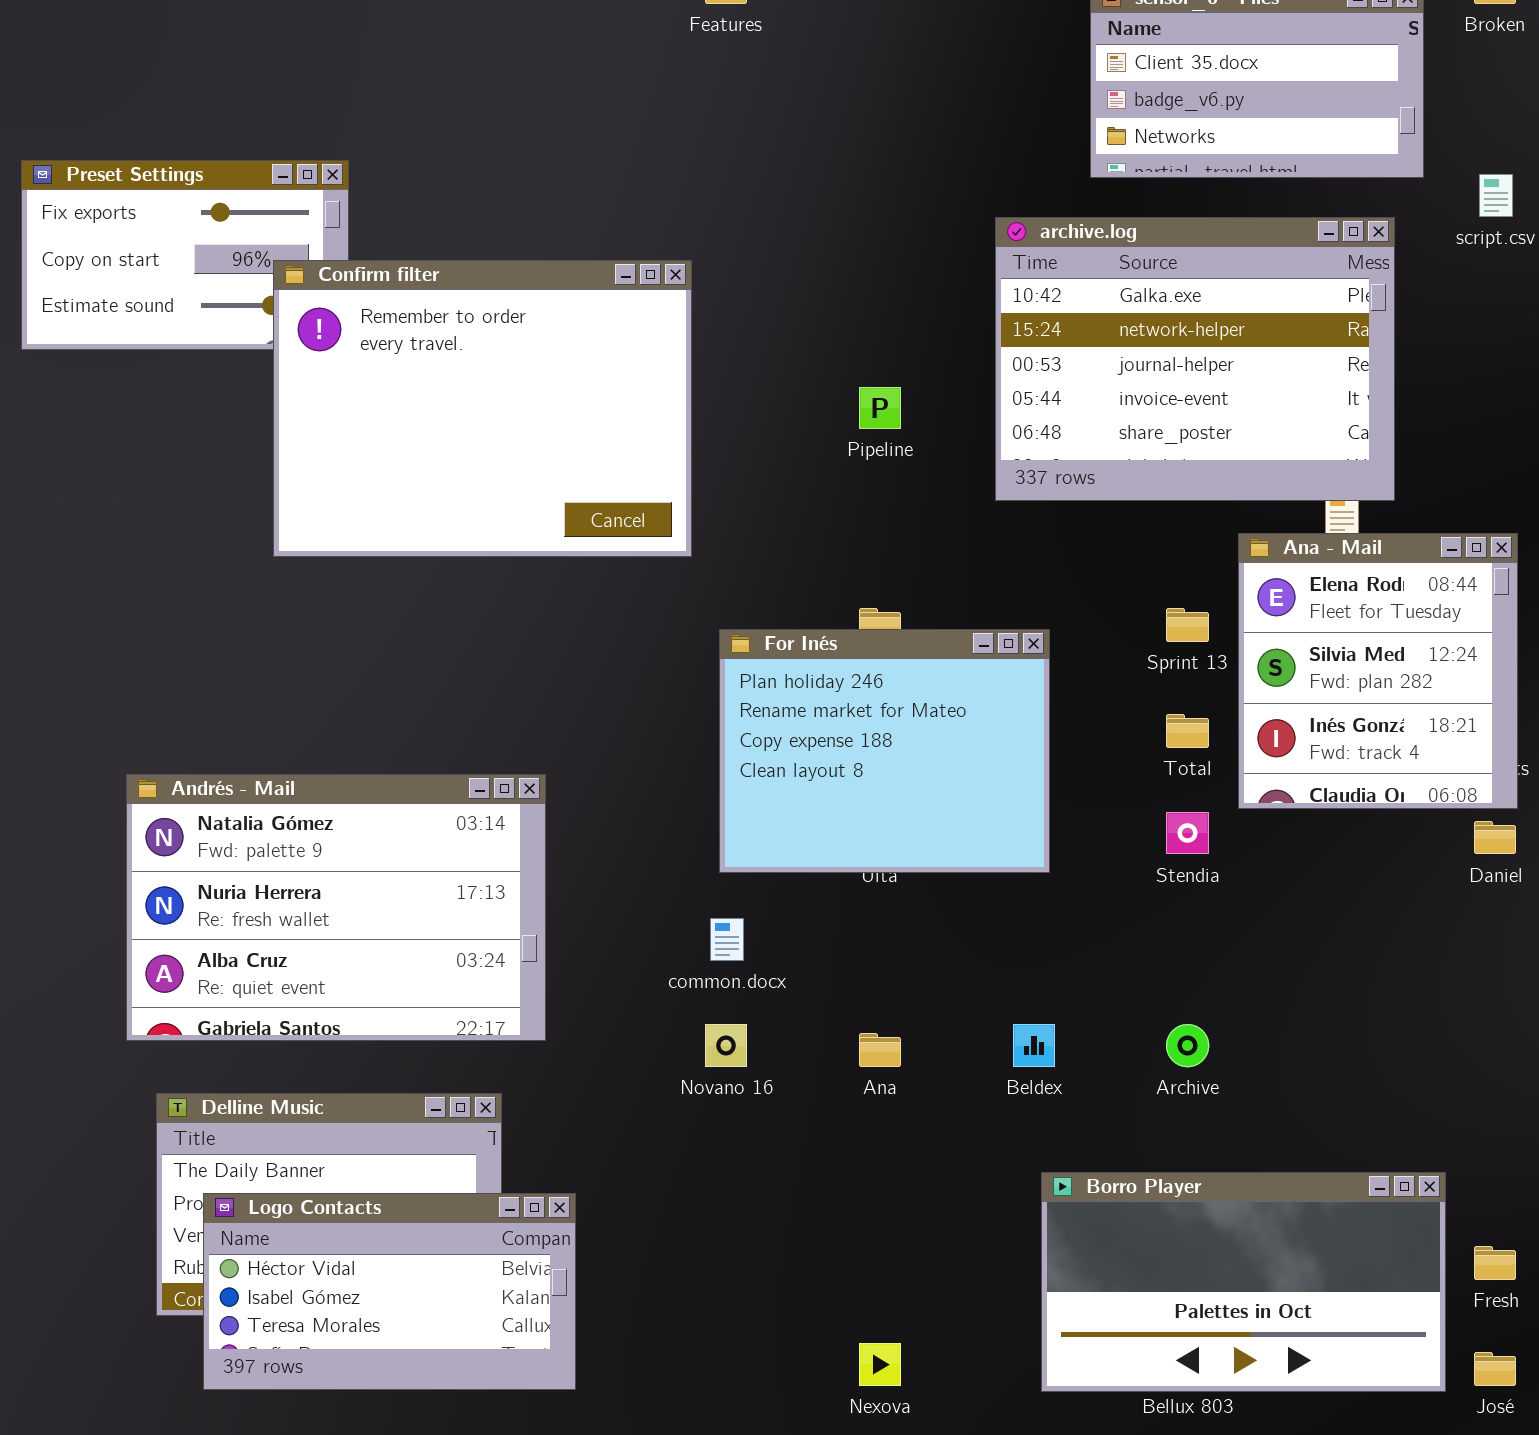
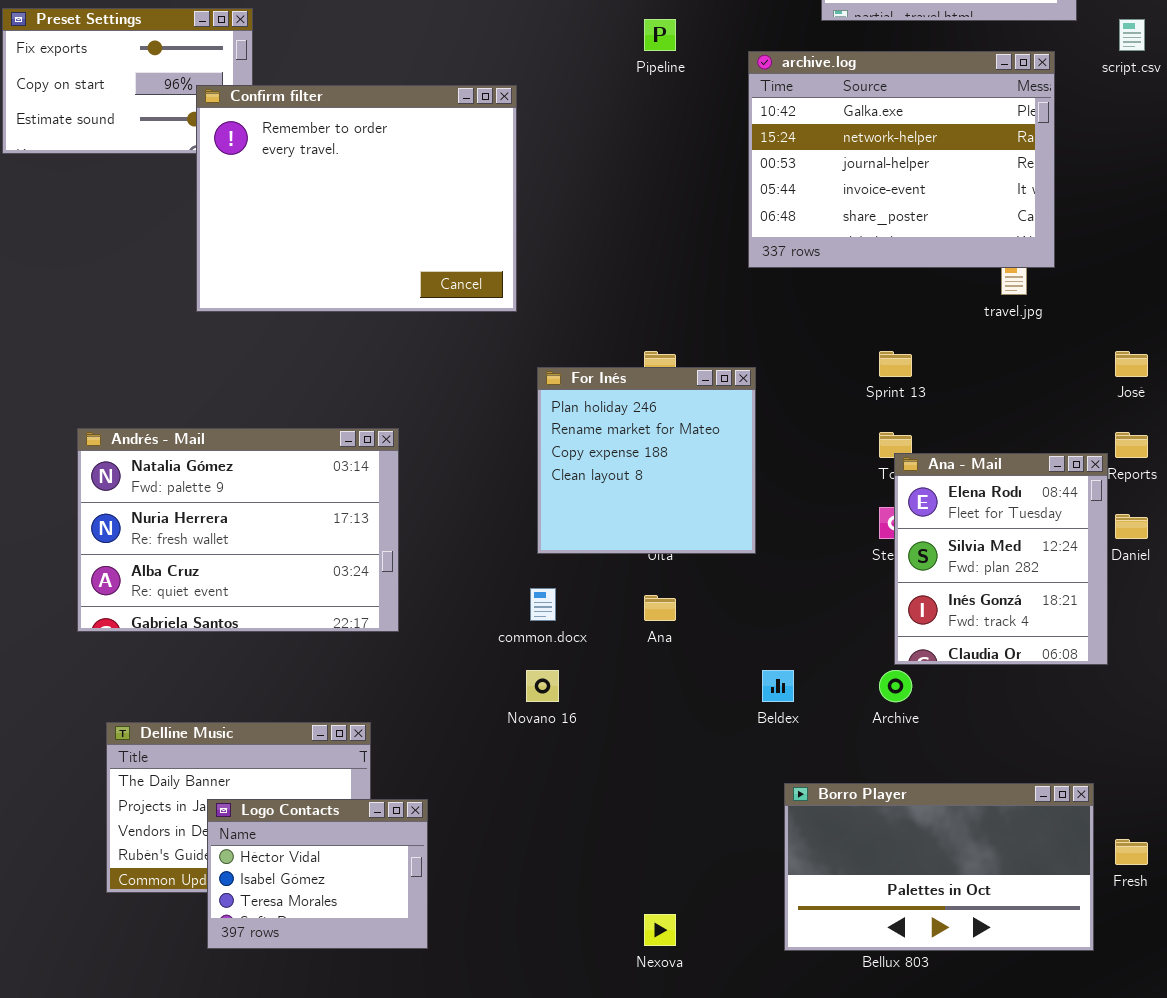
Pipeline: [859,387,901,429] -> [644,19,676,51], moved
Ana - Mail: [1238,533,1518,809] -> [894,453,1108,665], moved
For Inés: [719,629,1050,873] -> [537,367,756,554], resized
Andrés - Mail: [126,774,546,1041] -> [77,428,399,632], moved
Ana: [859,1033,901,1067] -> [644,595,676,621], moved
Logo Contacts: [203,1193,576,1390] -> [207,799,428,949], resized
José: [1474,1352,1516,1386] -> [1115,351,1148,377], moved

